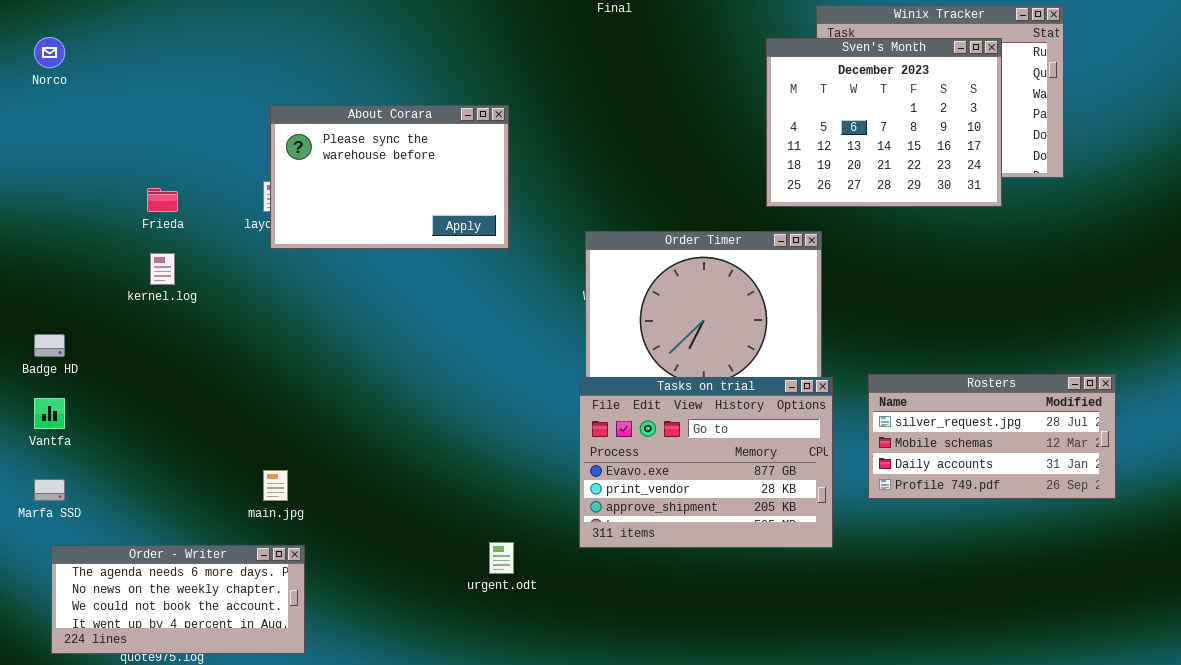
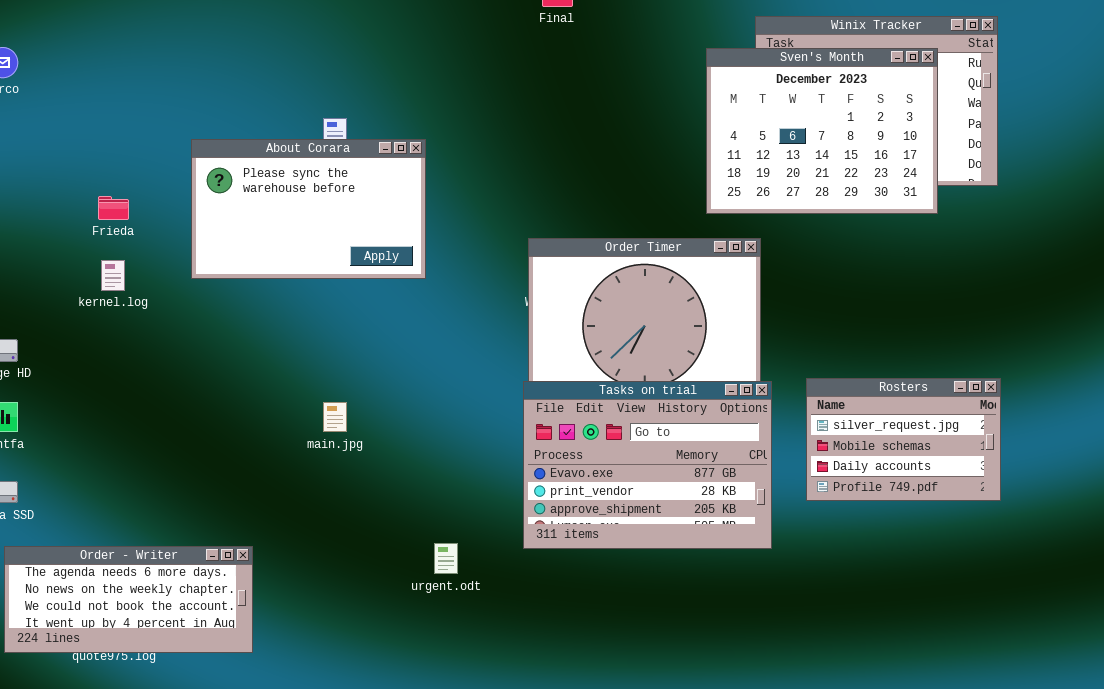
About Corara: [270,105,509,249] -> [191,139,426,279], moved
Rosters: [868,374,1116,499] -> [806,378,1001,501], resized
main.jpg: [263,470,288,501] -> [323,402,347,432], moved

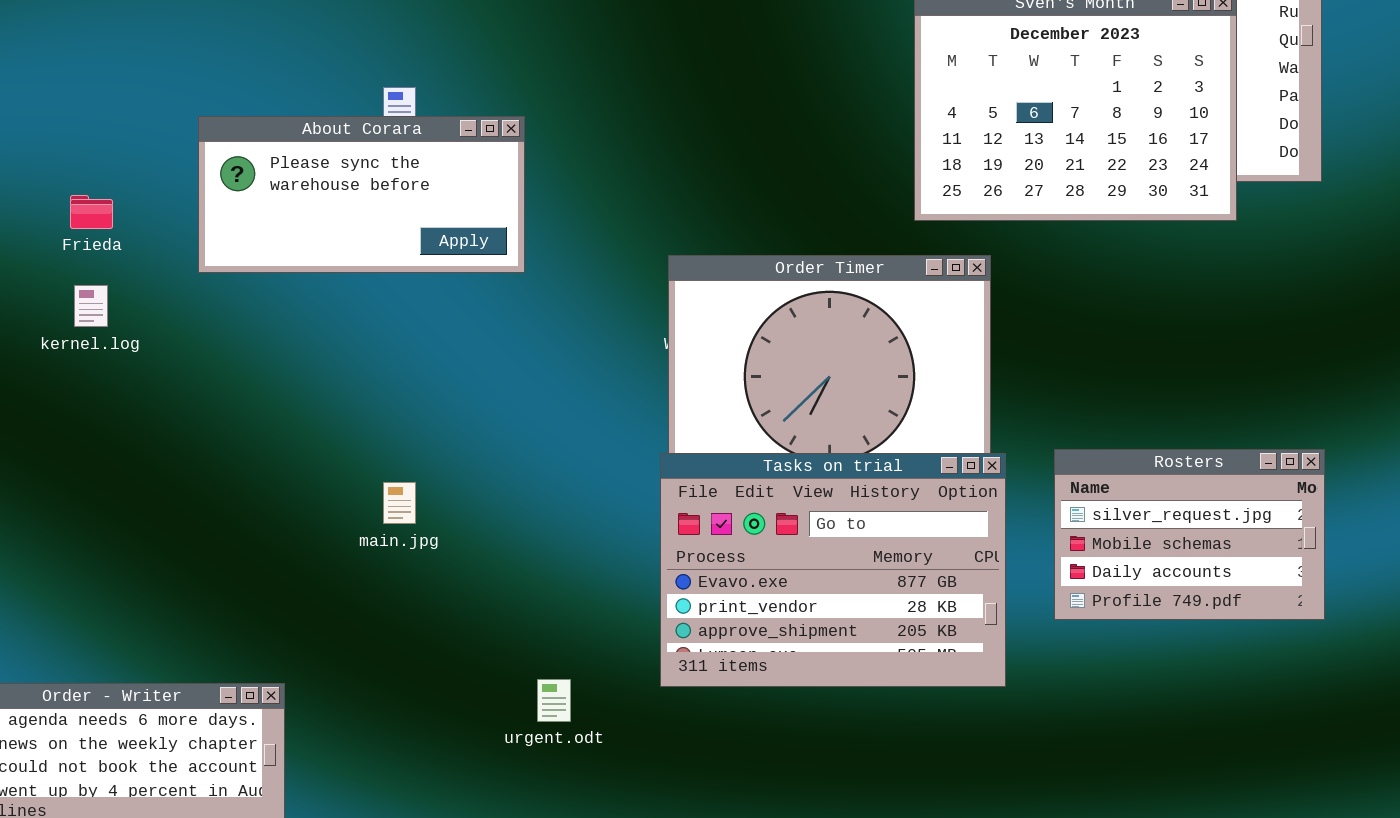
About Corara: [191,139,426,279] -> [198,116,525,273], resized

